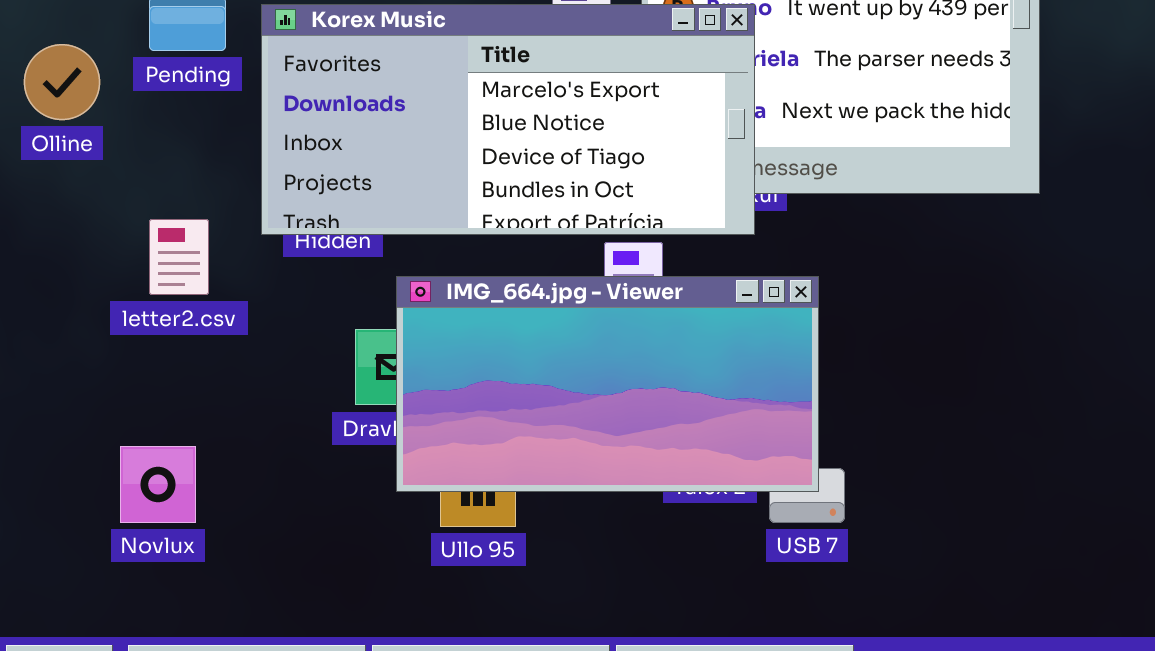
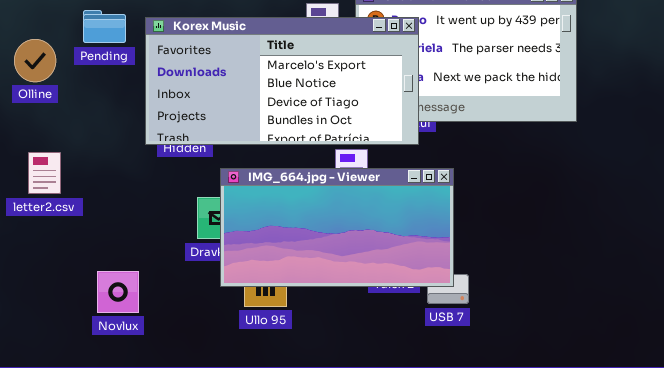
letter2.csv: [149,219,209,295] -> [28,152,61,194], moved
Novlux: [120,446,196,523] -> [97,271,139,313], moved

